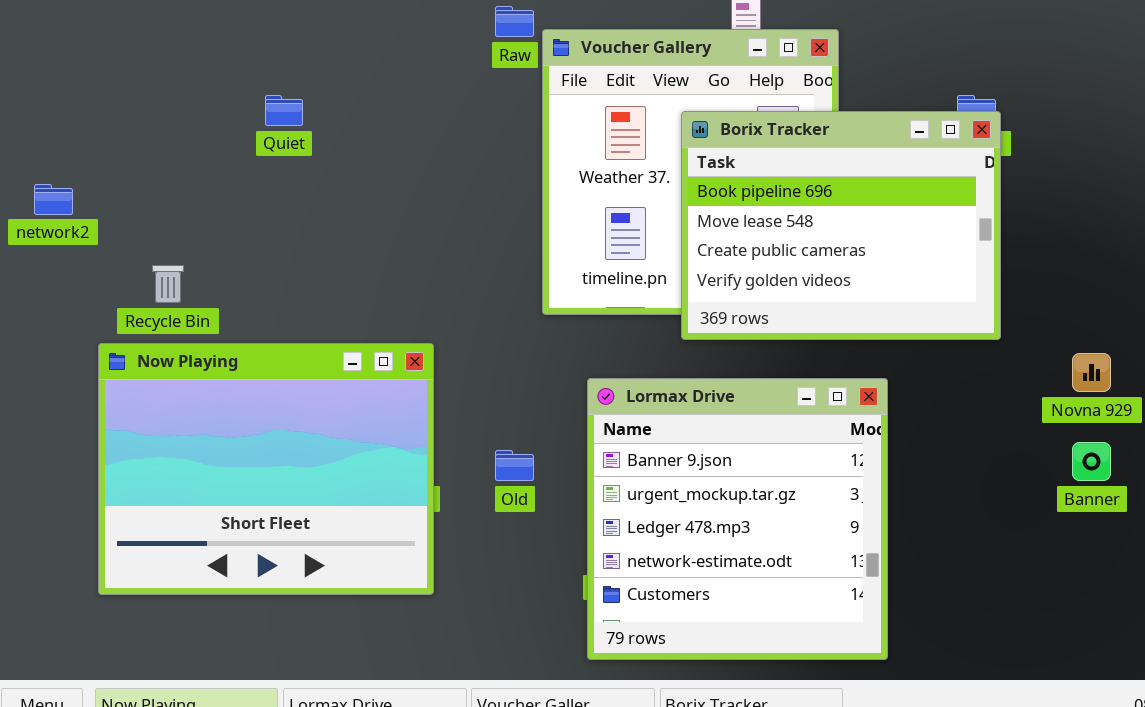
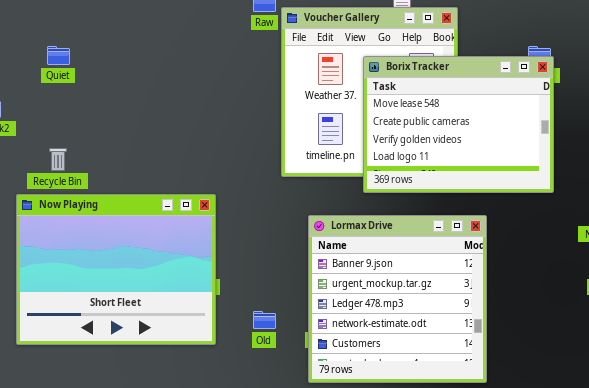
Quiet: [265,95,303,126] -> [47,46,70,65], moved
Borix Tracker: [681,111,1001,340] -> [363,56,554,193], scrolled down 1 row
Old: [495,450,534,481] -> [253,311,276,329], moved

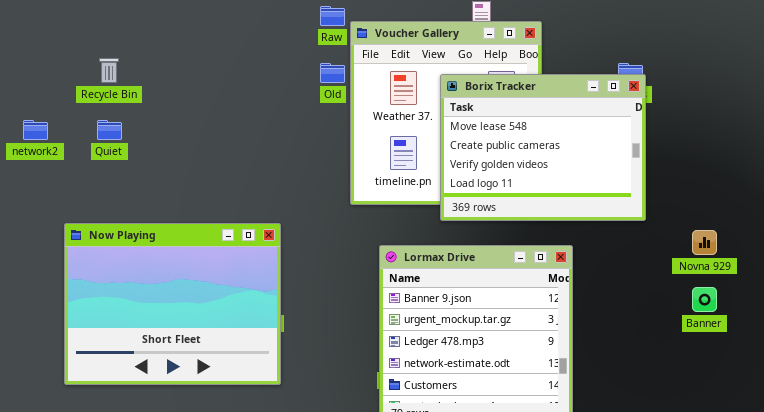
Quiet: [47,46,70,65] -> [97,120,122,140], moved
Recycle Bin: [49,148,67,171] -> [99,58,119,83], moved
Old: [253,311,276,329] -> [320,63,345,83], moved

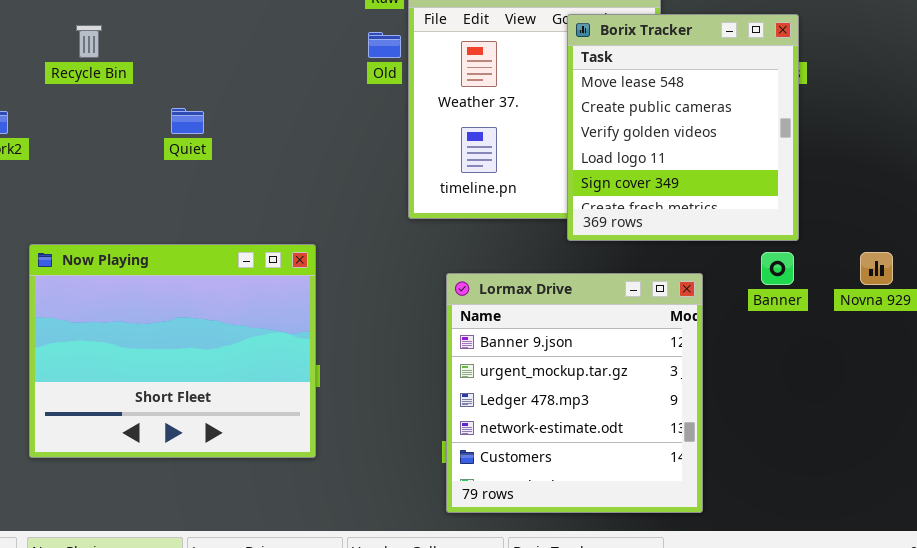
Borix Tracker: [440,74,646,221] -> [567,14,799,241], resized
Quiet: [97,120,122,140] -> [171,108,204,134], moved
Banner: [692,287,717,312] -> [761,252,794,285], moved

